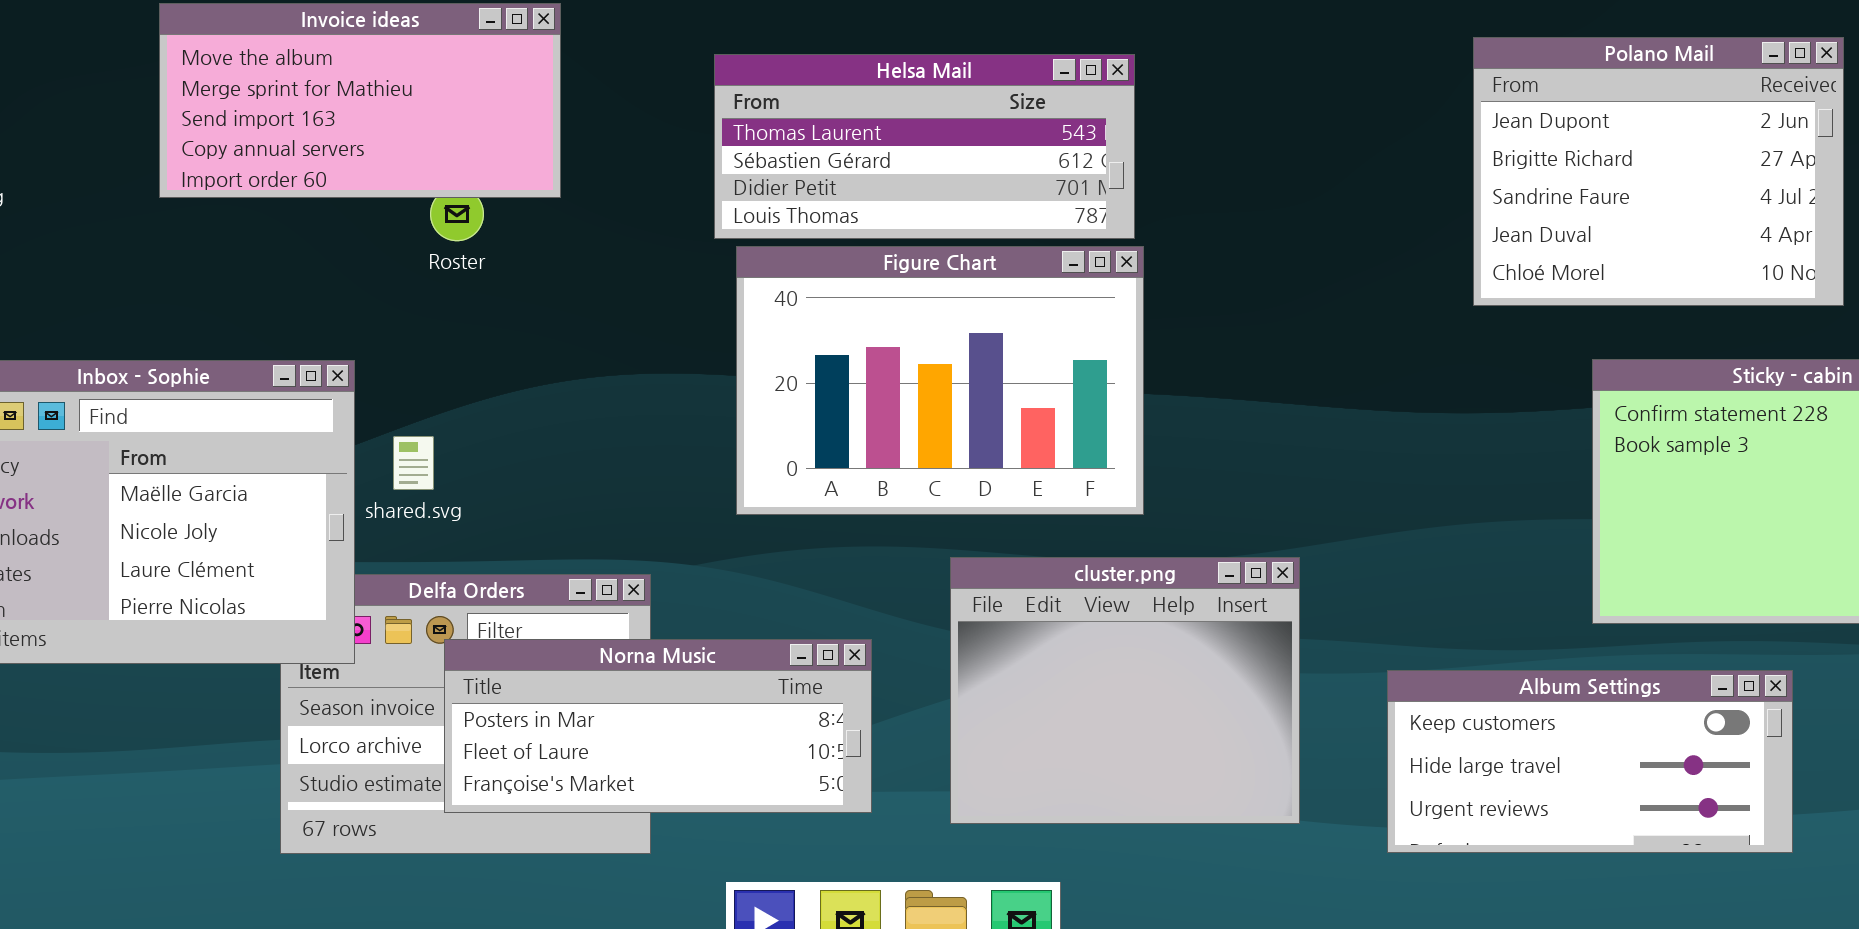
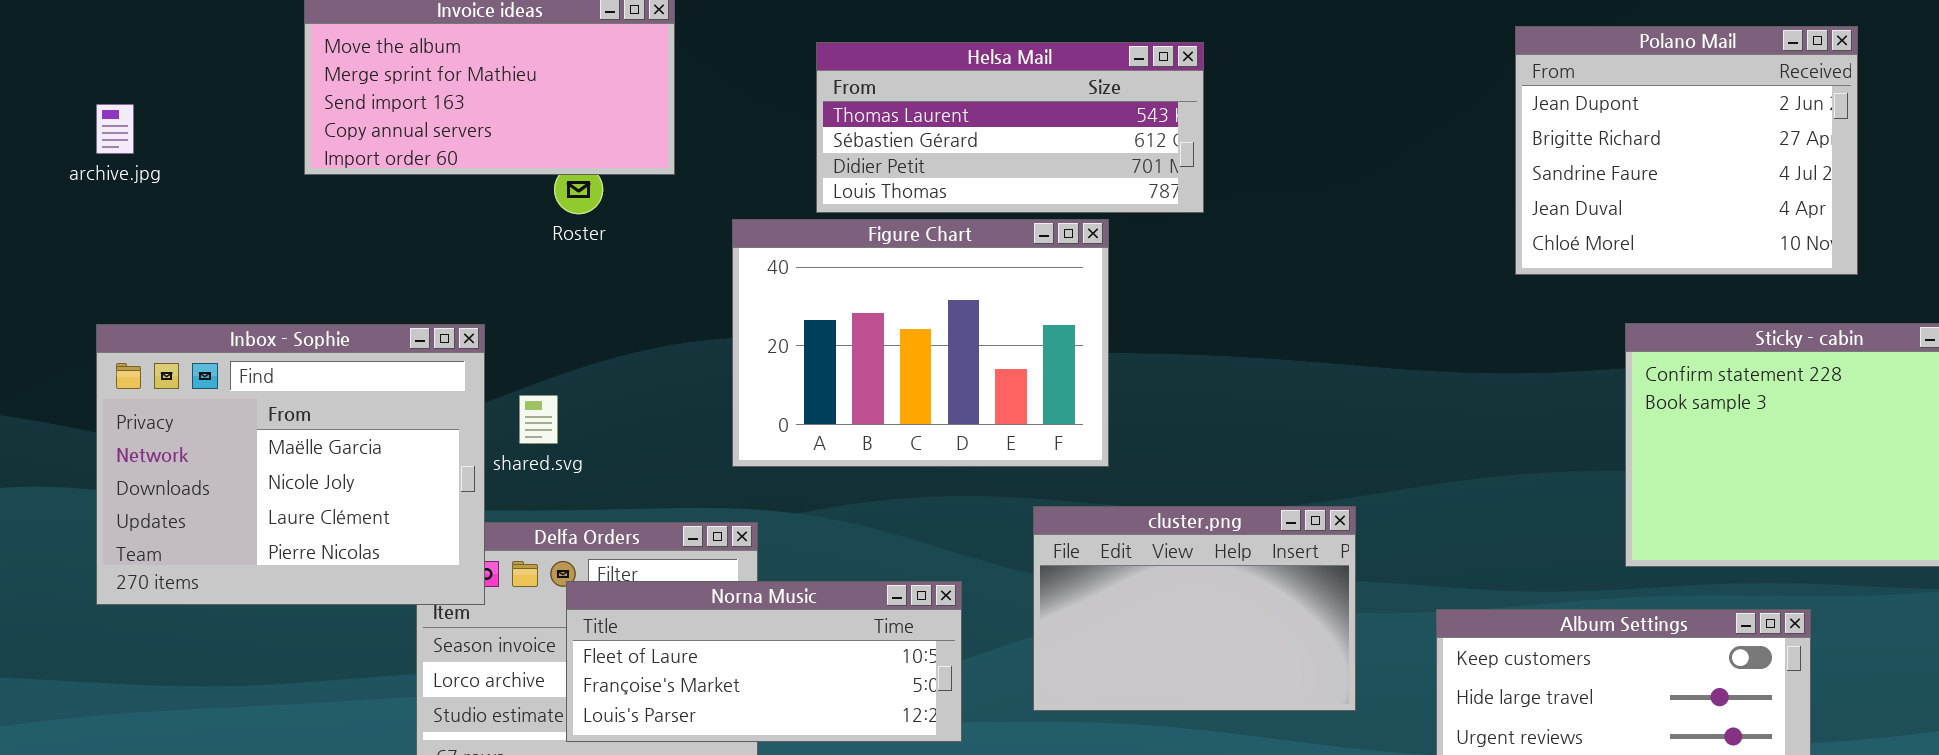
Figure Chart: [736,246,1144,515] -> [732,219,1109,467], moved
cluster.png: [950,557,1300,824] -> [1033,506,1356,711], resized
Norna Music: [444,639,872,813] -> [566,581,962,742], scrolled down 1 row

